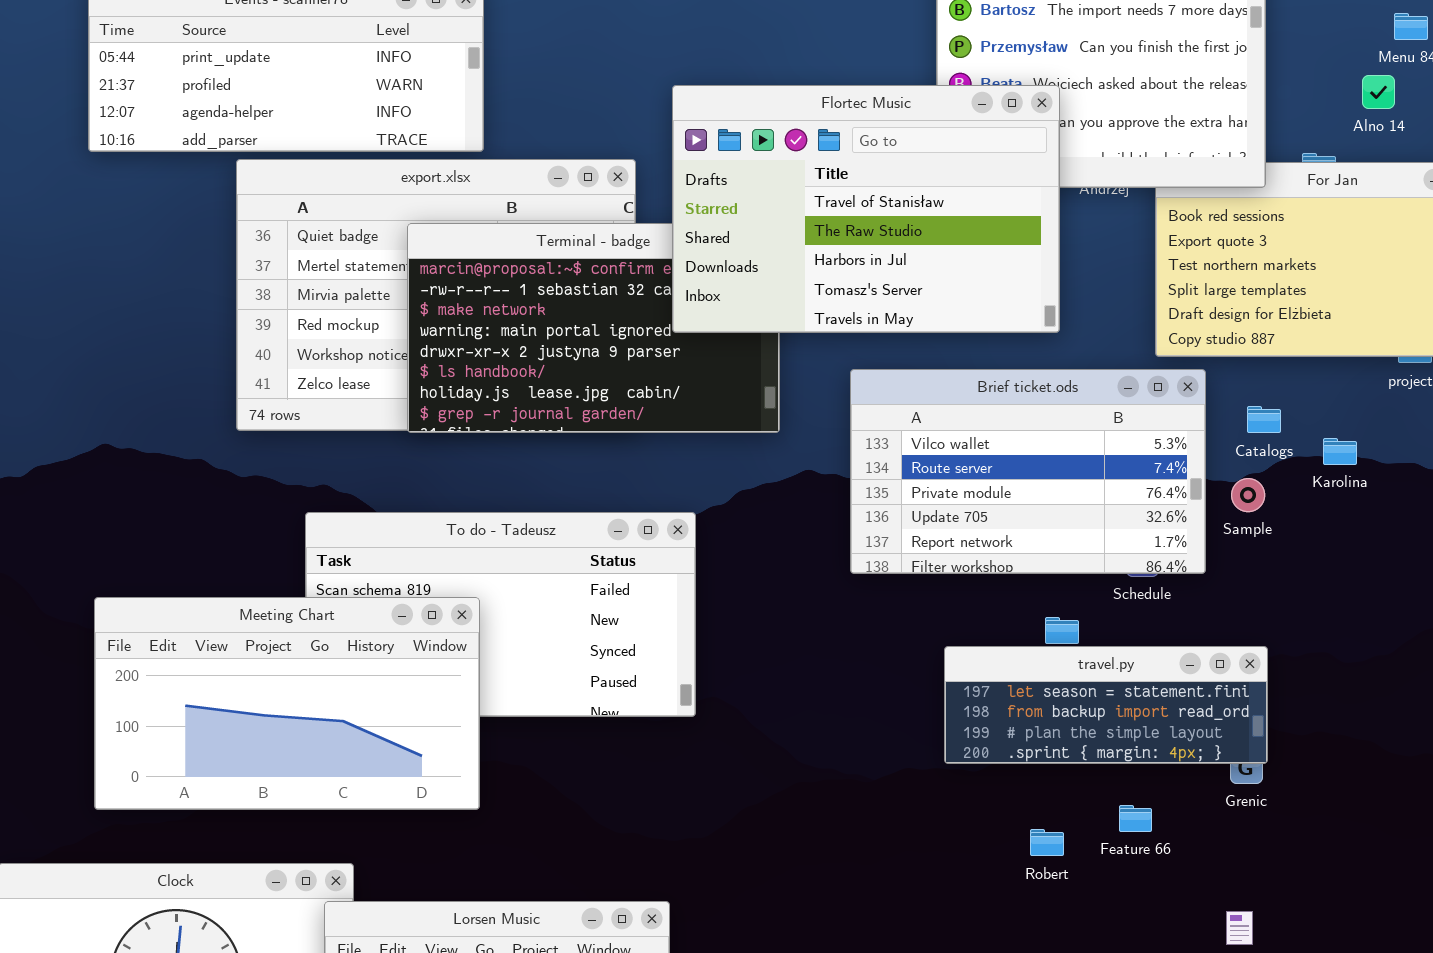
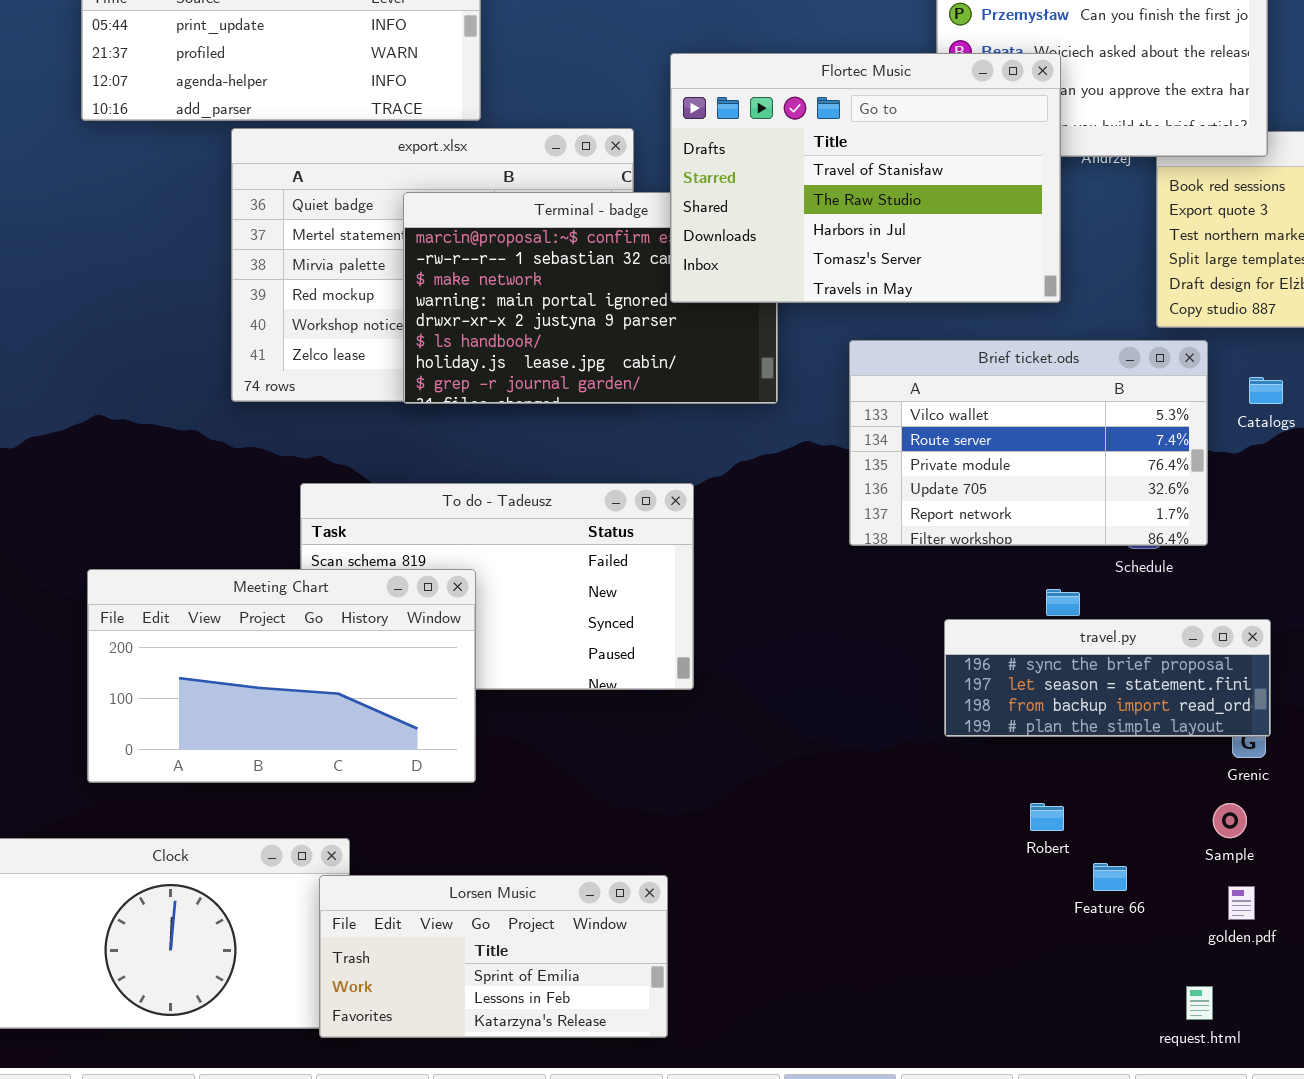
Sample: [1231,478,1265,512] -> [1213,803,1247,838], moved
travel.py: [944,646,1268,764] -> [944,619,1271,737], scrolled up 1 row
Feature 66: [1119,805,1152,832] -> [1093,863,1127,891], moved

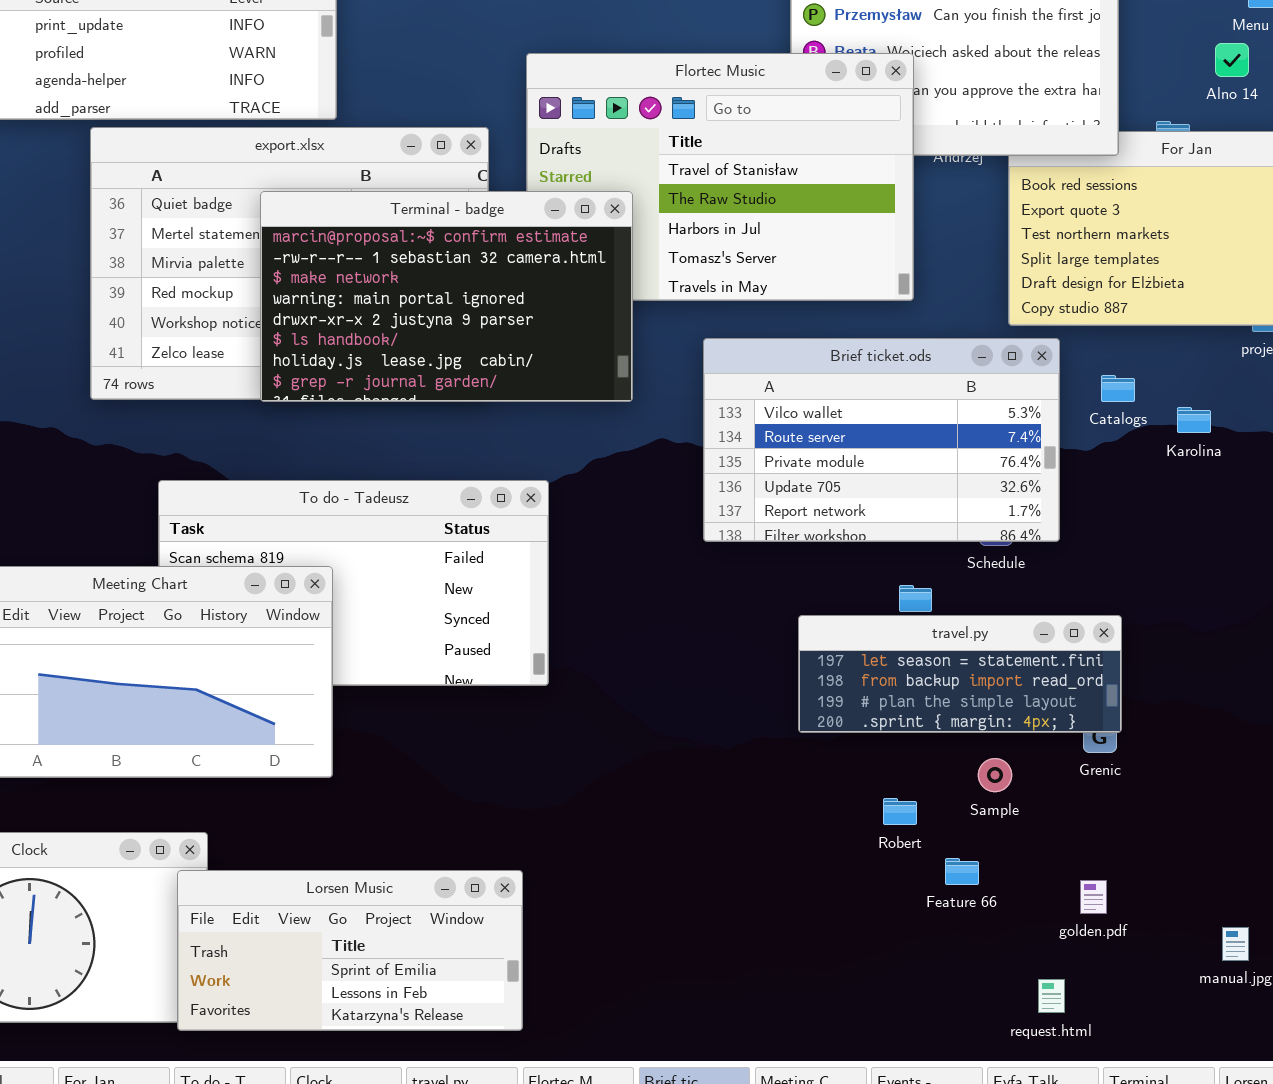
Terminal - badge: [403,192,778,404] -> [260,191,633,402], raised
travel.py: [944,619,1271,737] -> [798,615,1122,733], scrolled down 1 row
Sample: [1213,803,1247,838] -> [978,758,1012,792], moved

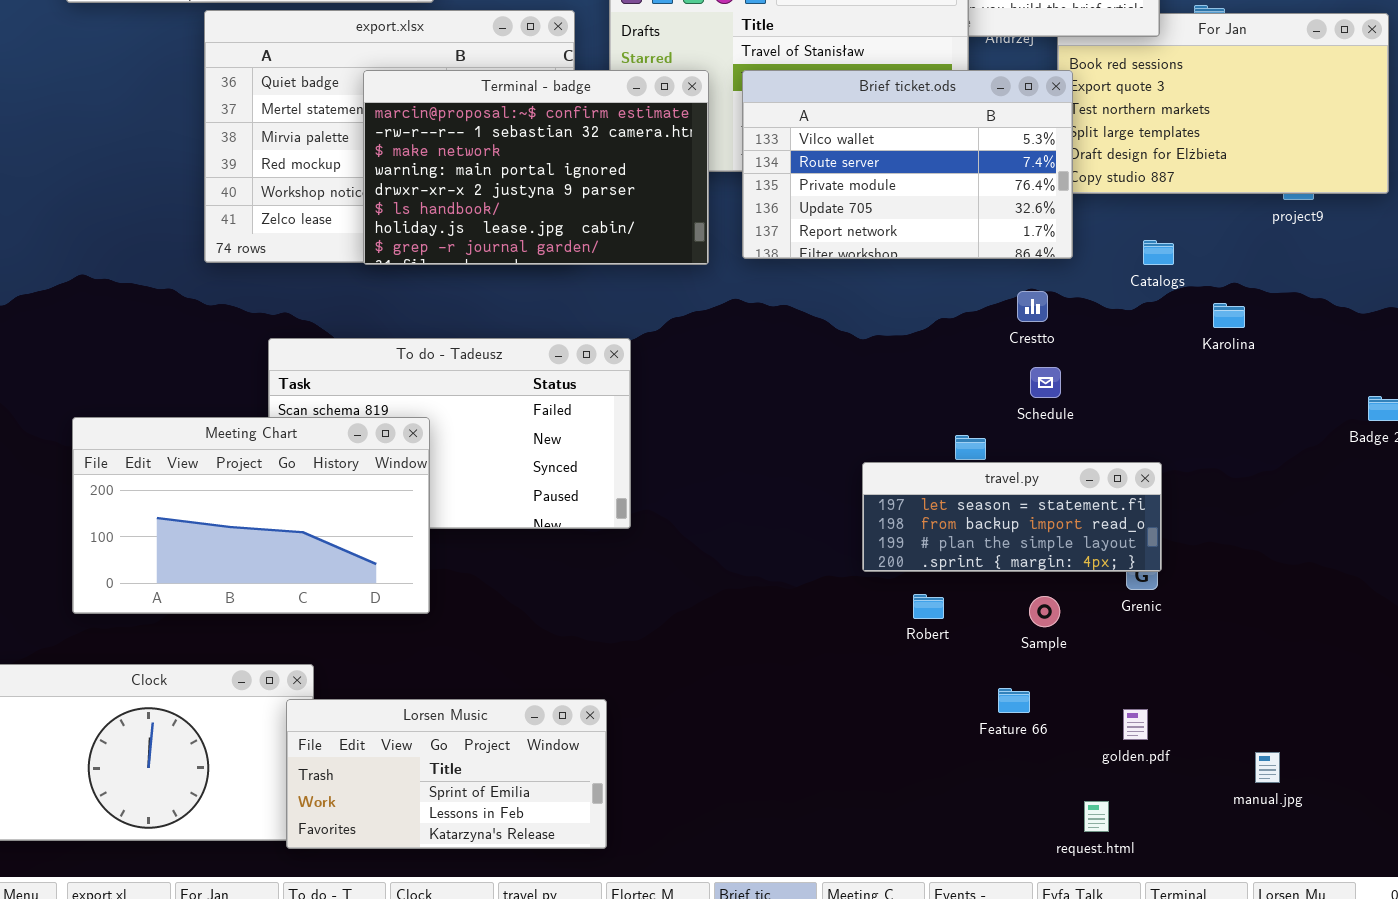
Brief ticket.ods: [703,338,1060,542] -> [742,70,1073,259], moved
Karolina: [1177,407,1211,433] -> [1213,303,1245,328], moved
Robert: [883,798,917,825] -> [913,594,944,619], moved

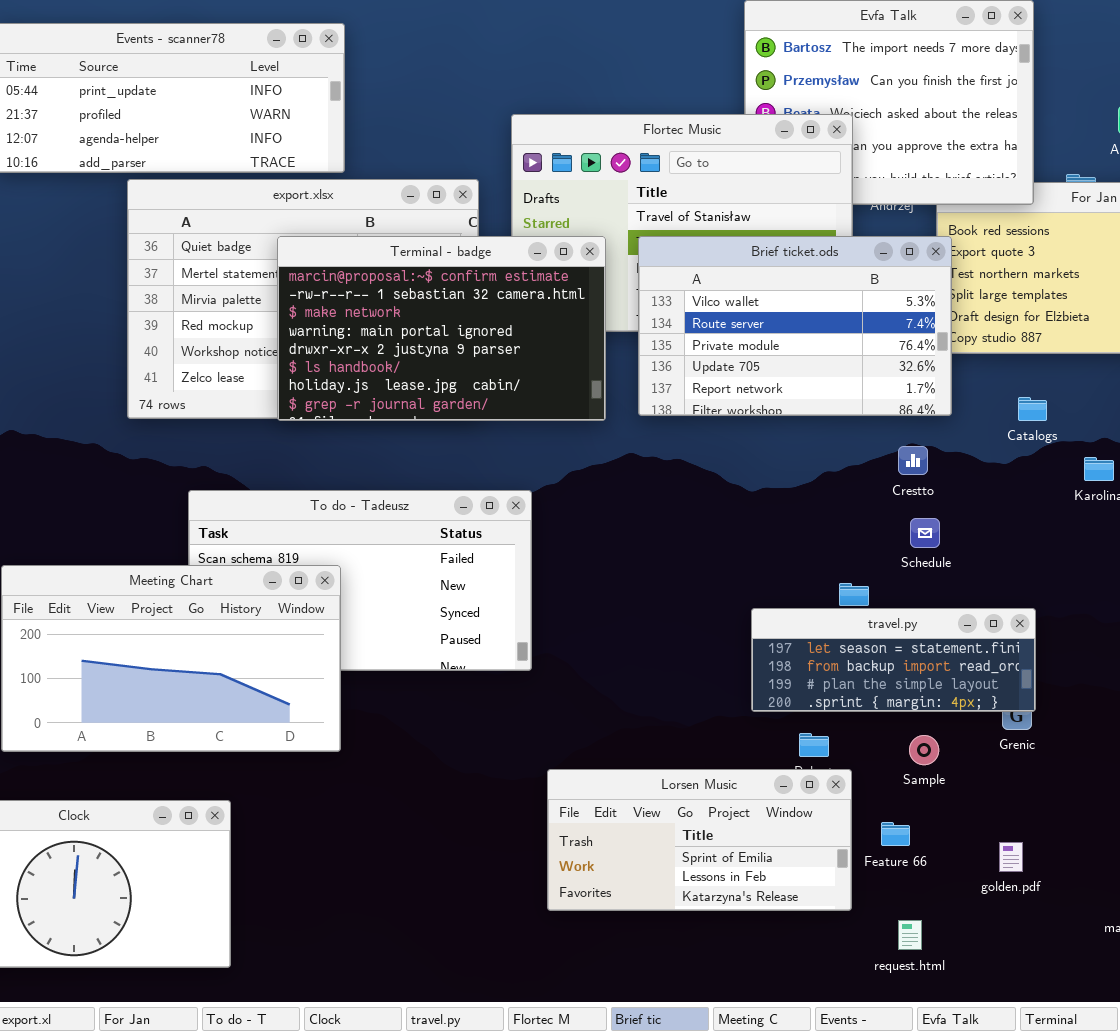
Lorsen Music: [286,699,607,849] -> [547,769,852,911], moved
request.html: [1084,801,1109,832] -> [898,920,922,950], moved

